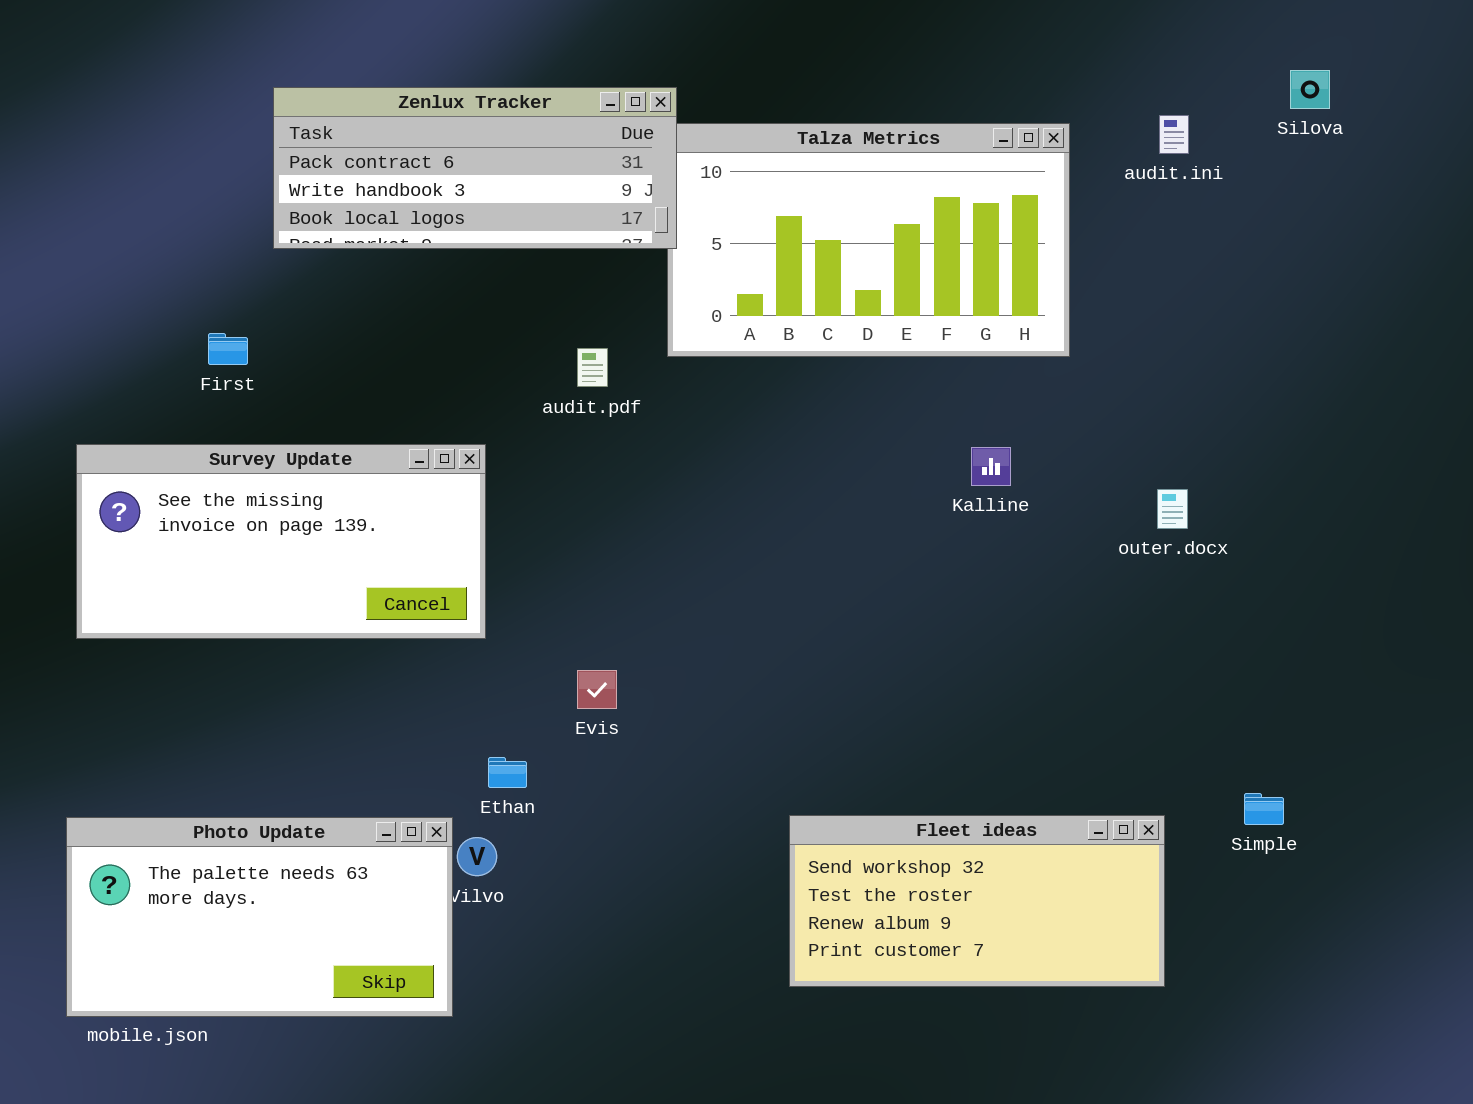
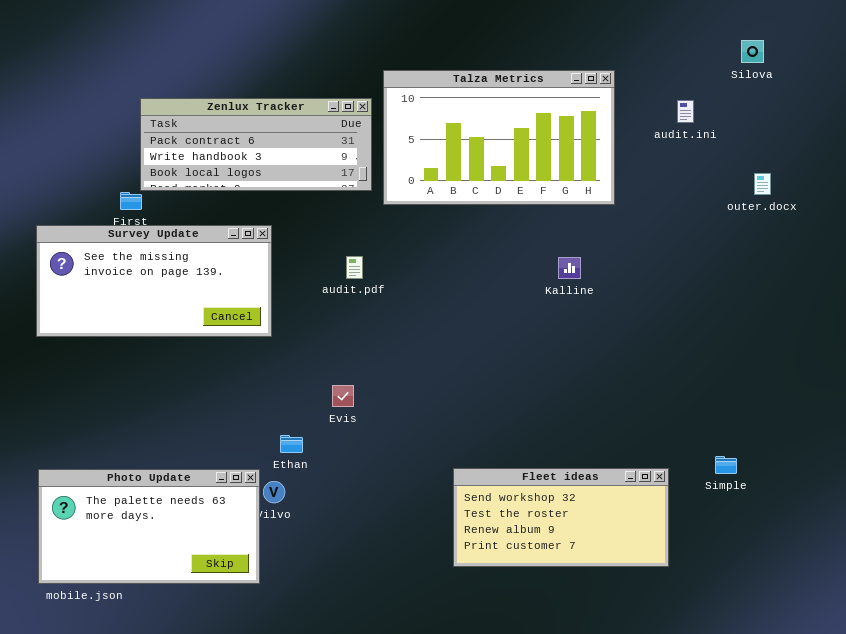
Zenlux Tracker: [273,87,677,249] -> [140,98,372,191], moved
audit.ini: [1159,115,1189,154] -> [677,100,694,123], moved
audit.pdf: [577,348,608,387] -> [346,256,363,279], moved
Survey Update: [76,444,486,639] -> [36,225,272,337], moved
outer.docx: [1157,489,1188,529] -> [754,173,771,195], moved

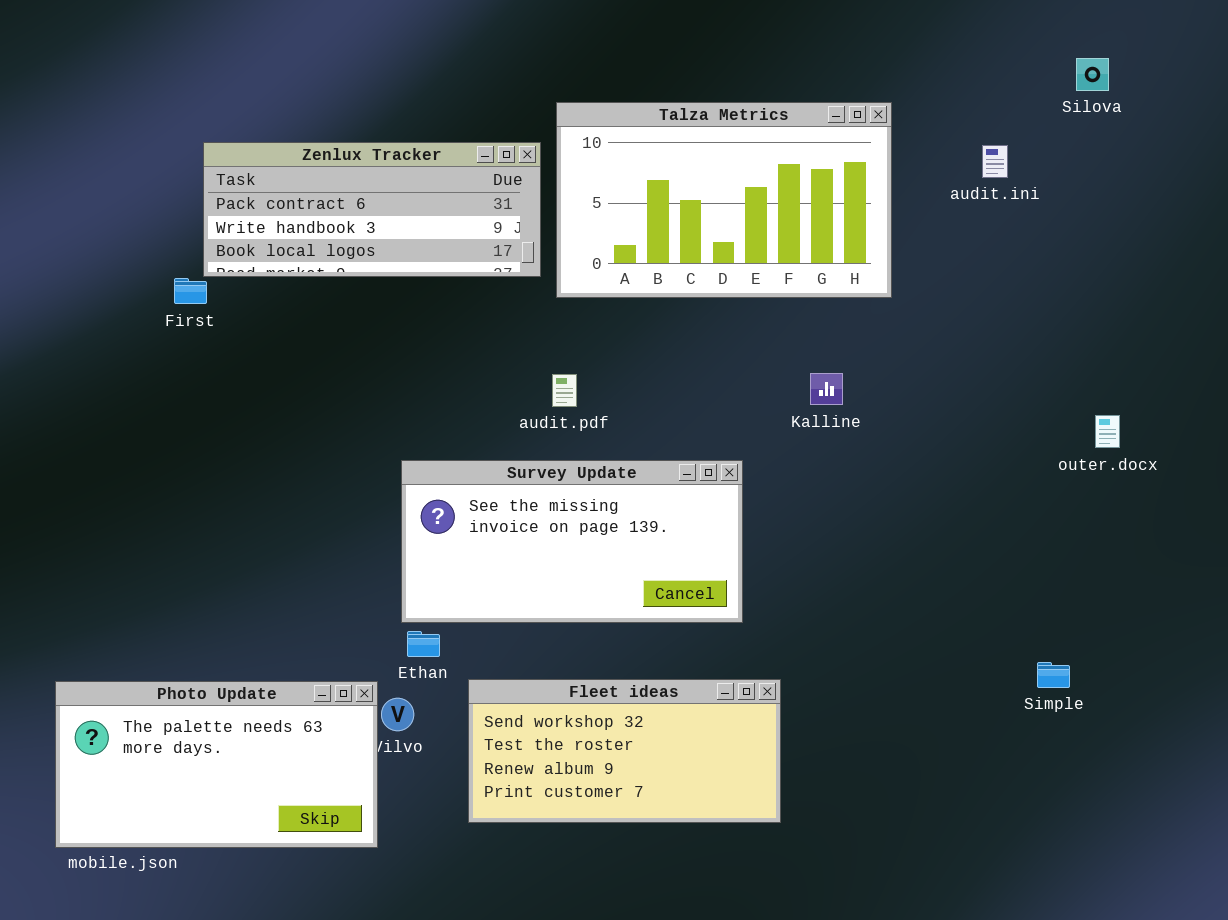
outer.docx: [754,173,771,195] -> [1095,415,1120,448], moved
Survey Update: [36,225,272,337] -> [401,460,743,623], moved
audit.pdf: [346,256,363,279] -> [552,374,577,407], moved
Fleet ideas: [453,468,669,567] -> [468,679,781,823], moved

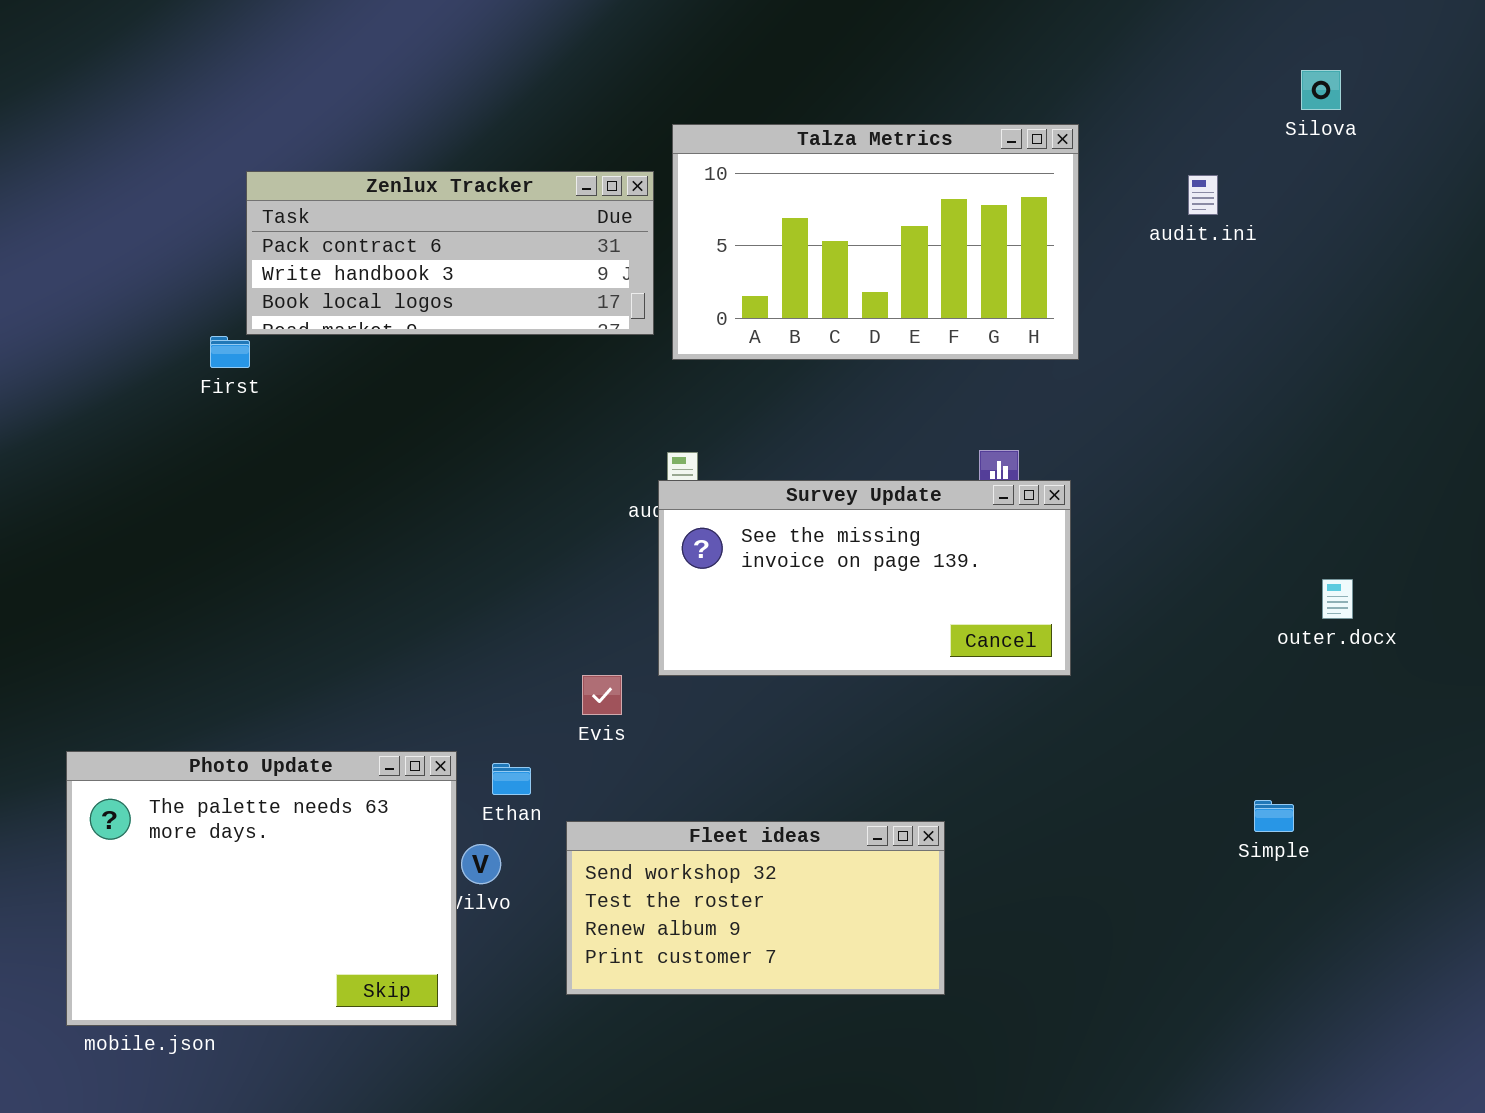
outer.docx: [1095,415,1120,448] -> [1322,579,1353,619], moved
Survey Update: [401,460,743,623] -> [658,480,1071,676], moved
Photo Update: [55,681,378,848] -> [66,751,457,1026], resized

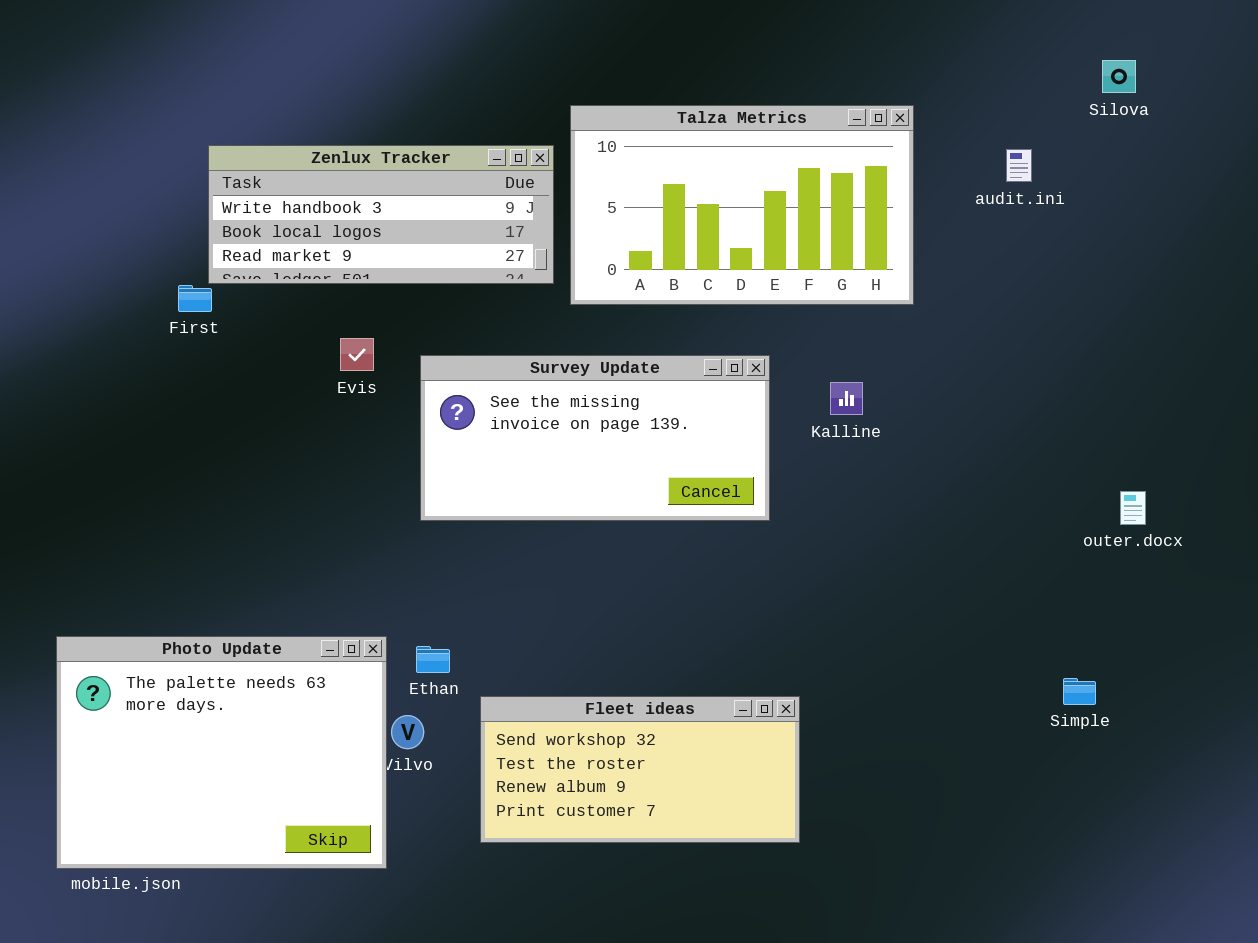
Zenlux Tracker: [246,171,654,335] -> [208,145,554,284], scrolled down 1 row
Survey Update: [658,480,1071,676] -> [420,355,770,521], moved
Evis: [582,675,622,715] -> [340,338,374,371], moved

